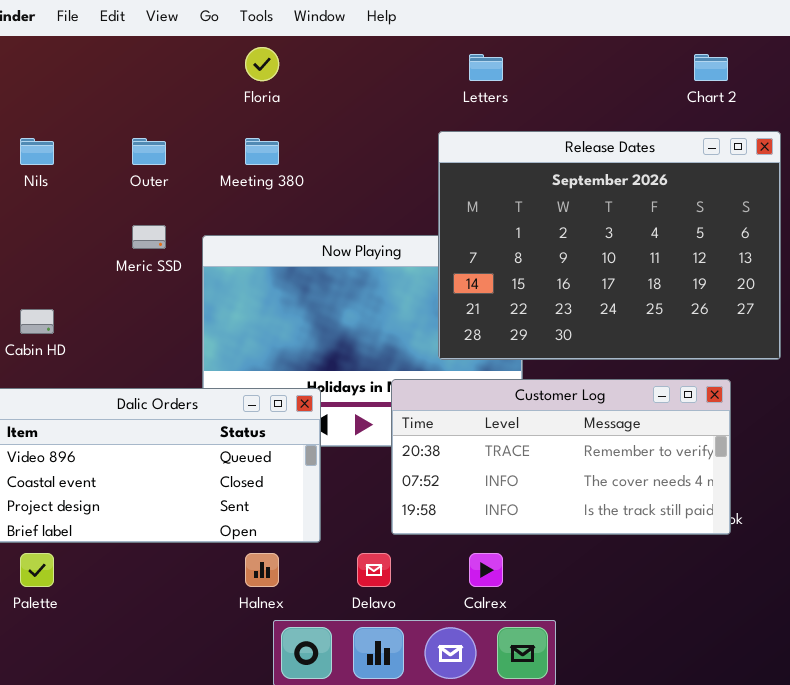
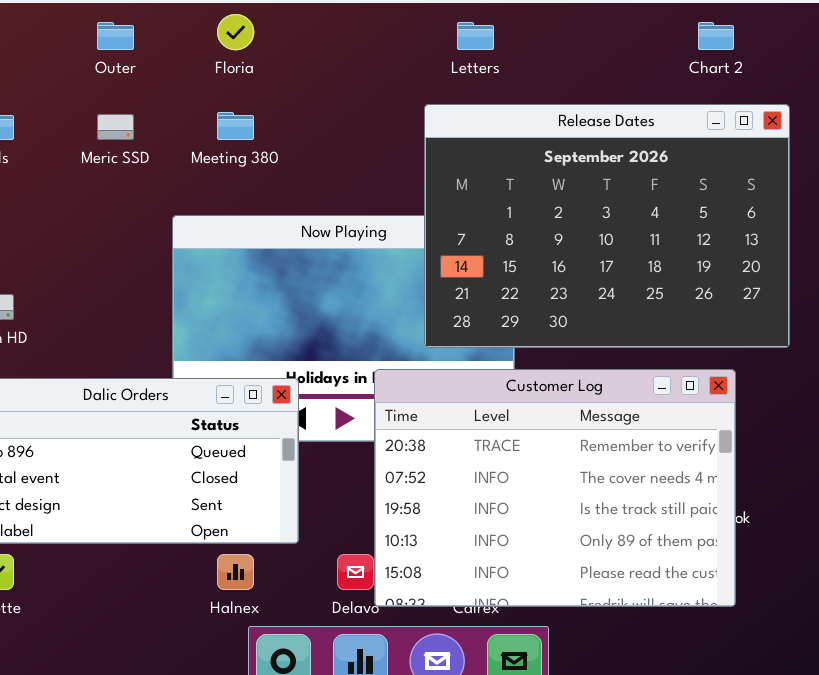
Outer: [132,138,166,165] -> [97,22,134,50], moved
Meric SSD: [132,225,166,249] -> [97,114,134,140], moved
Customer Log: [391,379,731,535] -> [374,369,736,607], resized

